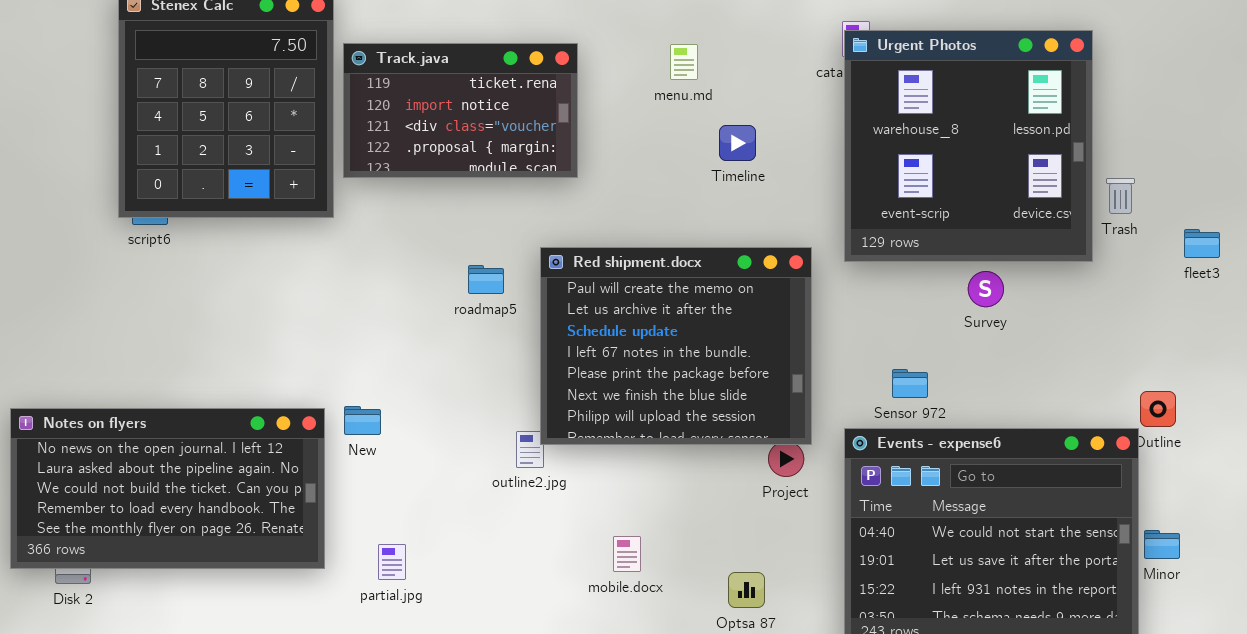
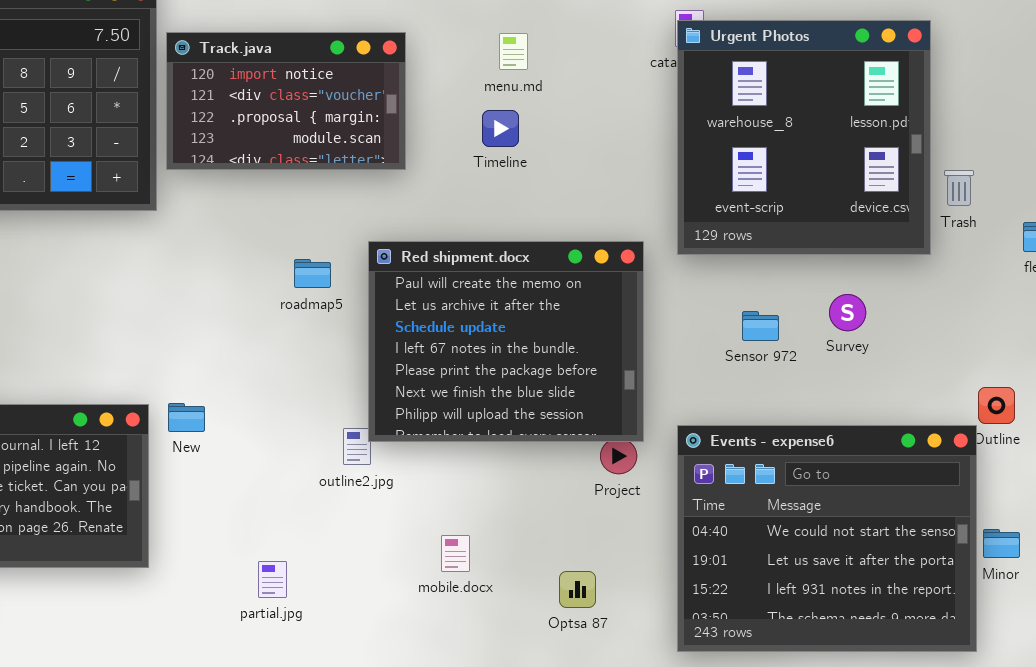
Track.java: [343,43,578,178] -> [166,32,406,170], scrolled down 1 row
Timeline: [719,125,756,161] -> [482,110,519,147], moved
Survey: [968,271,1004,307] -> [829,294,866,331], moved
Sensor 972: [892,369,928,398] -> [742,311,779,341], moved
partial.jpg: [378,544,406,580] -> [258,561,287,598], moved

